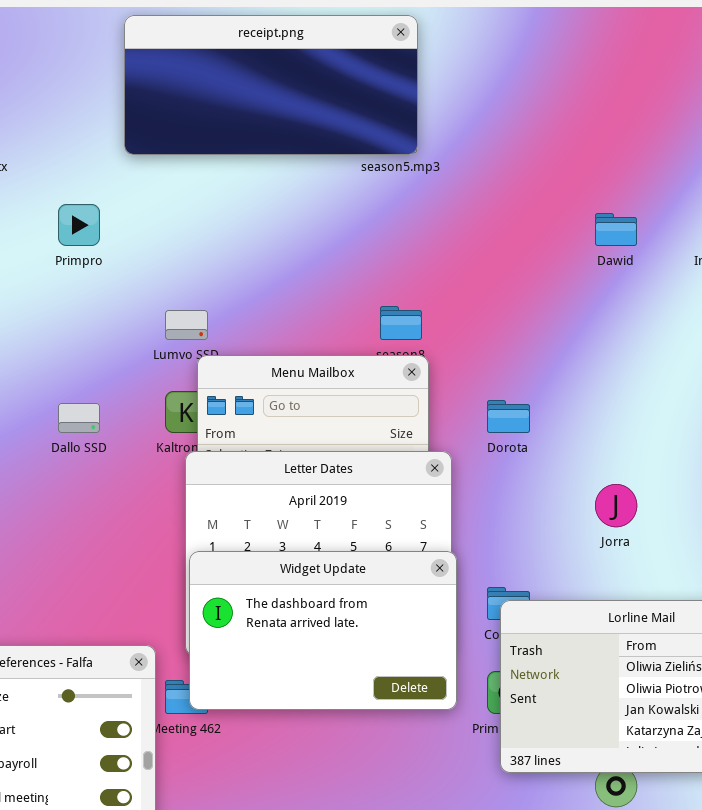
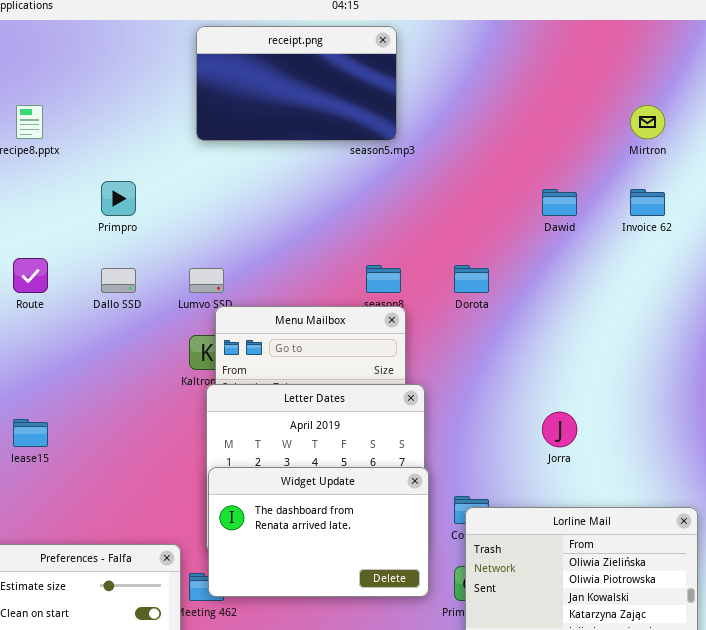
receipt.png: [124,15,418,155] -> [196,26,397,141], resized
Dorota: [487,400,530,433] -> [454,265,489,293], moved
Dallo SSD: [58,403,100,433] -> [101,268,136,293], moved

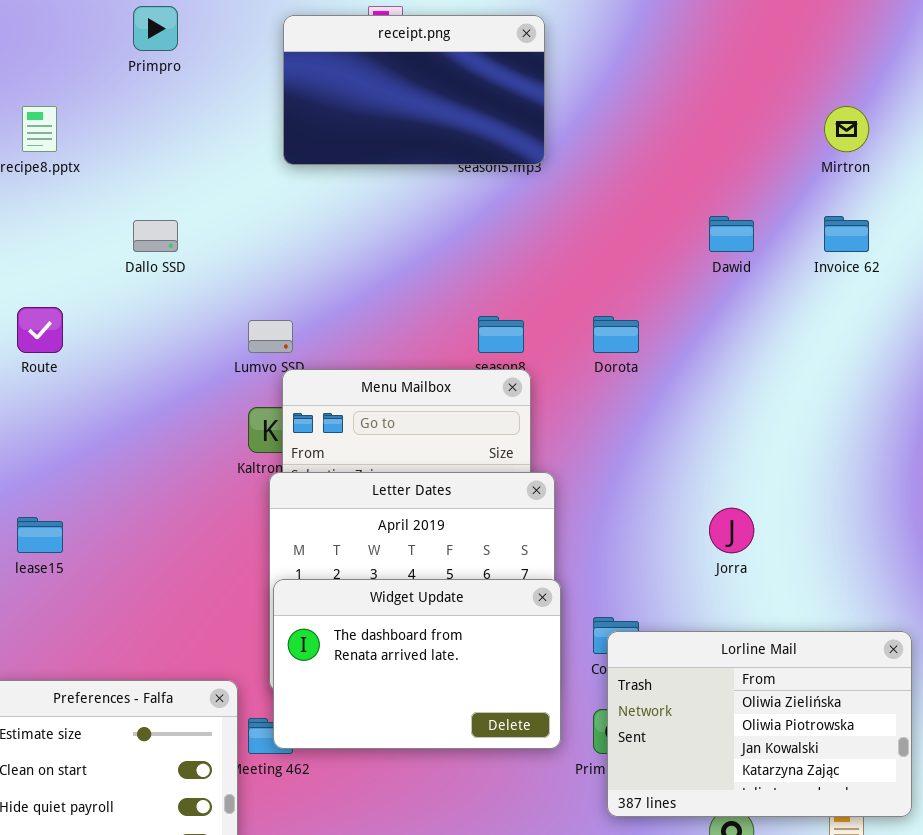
receipt.png: [196,26,397,141] -> [283,15,545,165], moved
Primpro: [101,181,136,216] -> [133,6,178,51], moved
Dallo SSD: [101,268,136,293] -> [133,220,178,252], moved

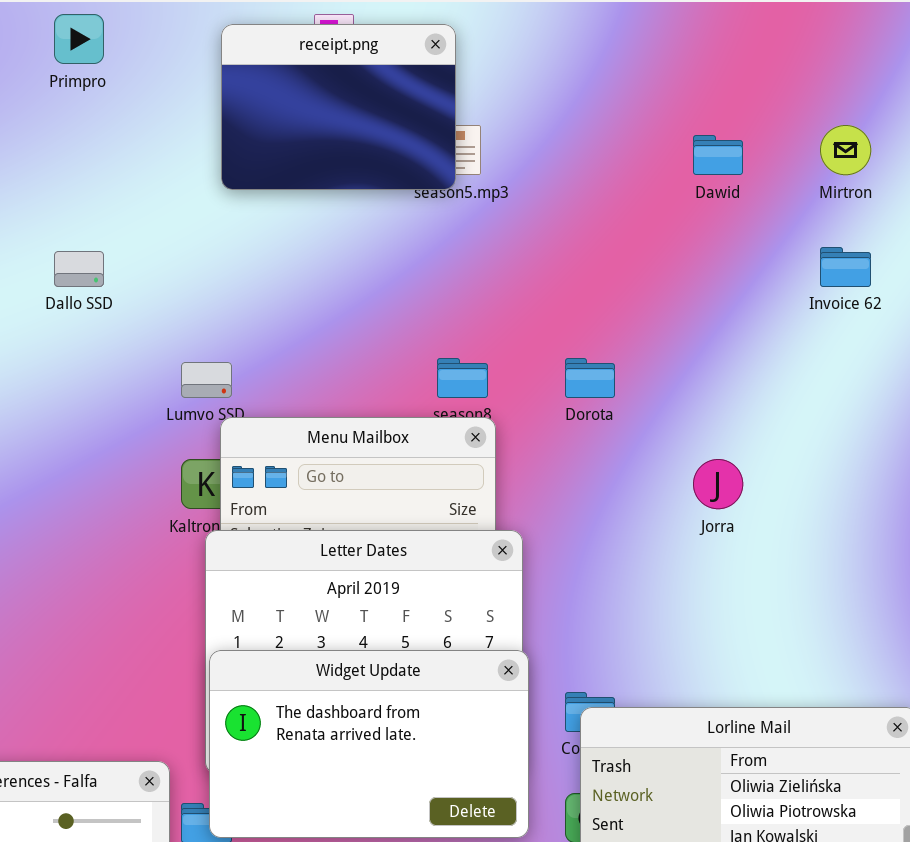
receipt.png: [283,15,545,165] -> [221,24,456,190], resized
Dawid: [709,216,754,252] -> [693,135,743,175], moved
Jorra: [709,508,754,553] -> [693,459,743,509], moved

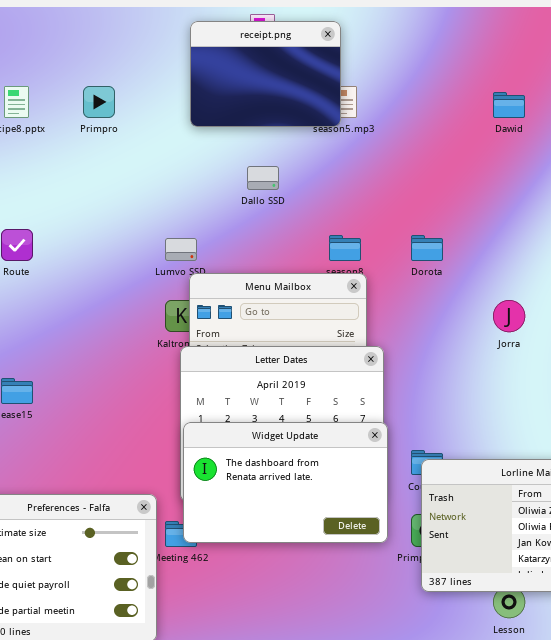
Primpro: [54,14,104,64] -> [83,86,115,118], moved
Dallo SSD: [54,251,104,287] -> [247,166,279,190], moved

